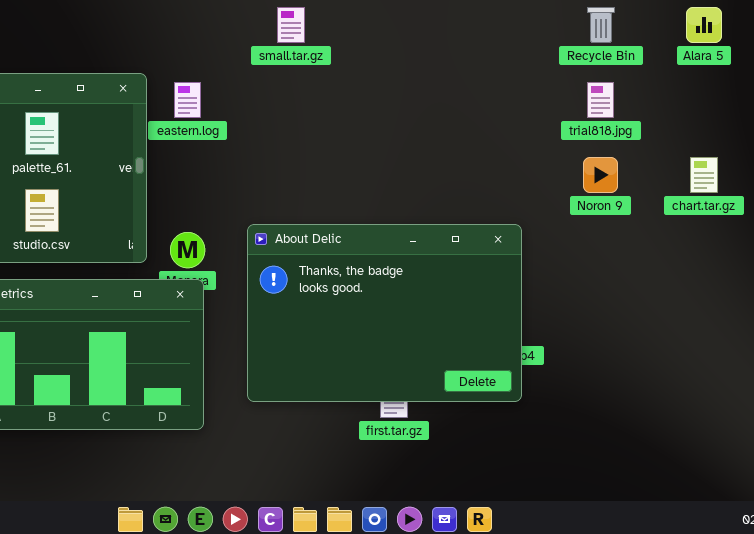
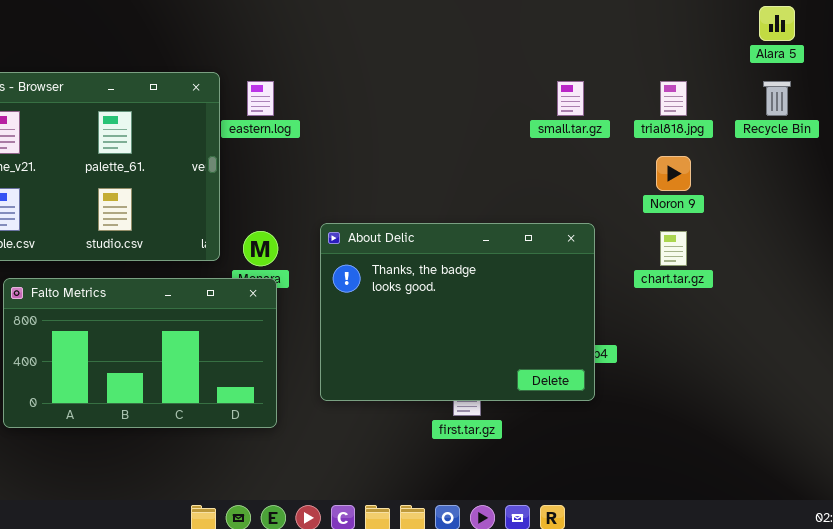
small.tar.gz: [277,7,305,43] -> [557,81,584,116], moved
Recycle Bin: [587,7,615,43] -> [763,81,791,116], moved
chart.tar.gz: [690,157,718,193] -> [660,231,687,266], moved

